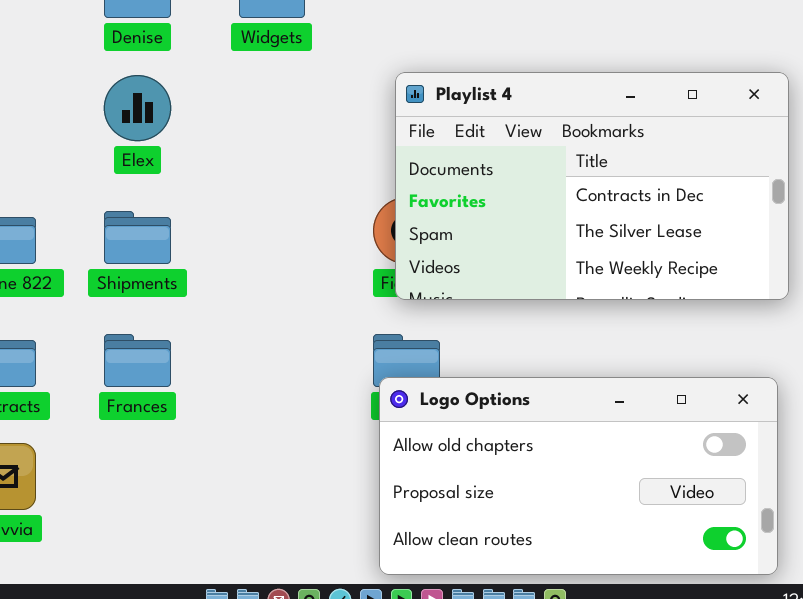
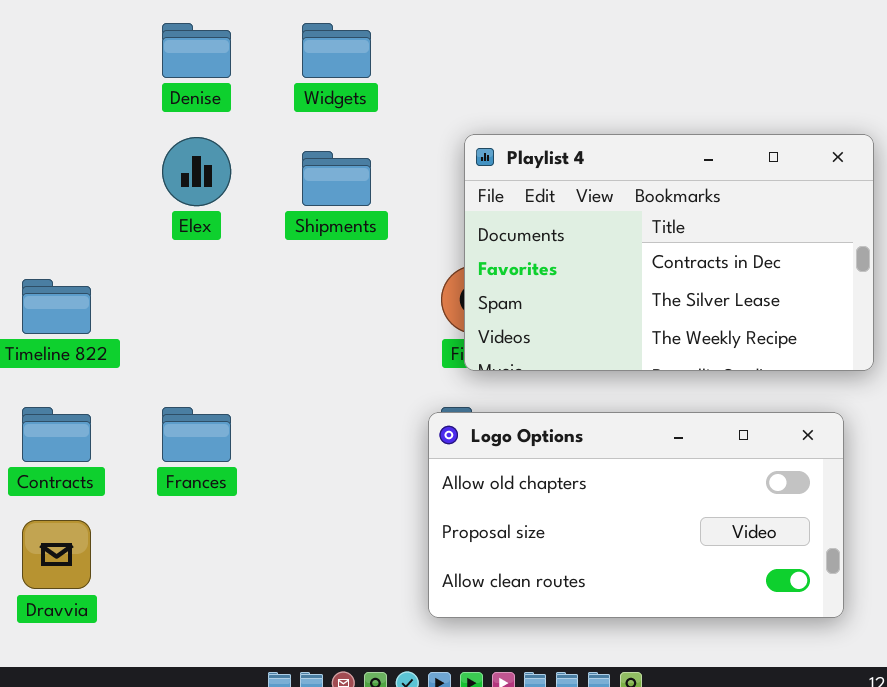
Shipments: [104,211,171,264] -> [302,151,371,206], moved
Logo Options: [379,377,778,575] -> [428,412,844,618], moved

